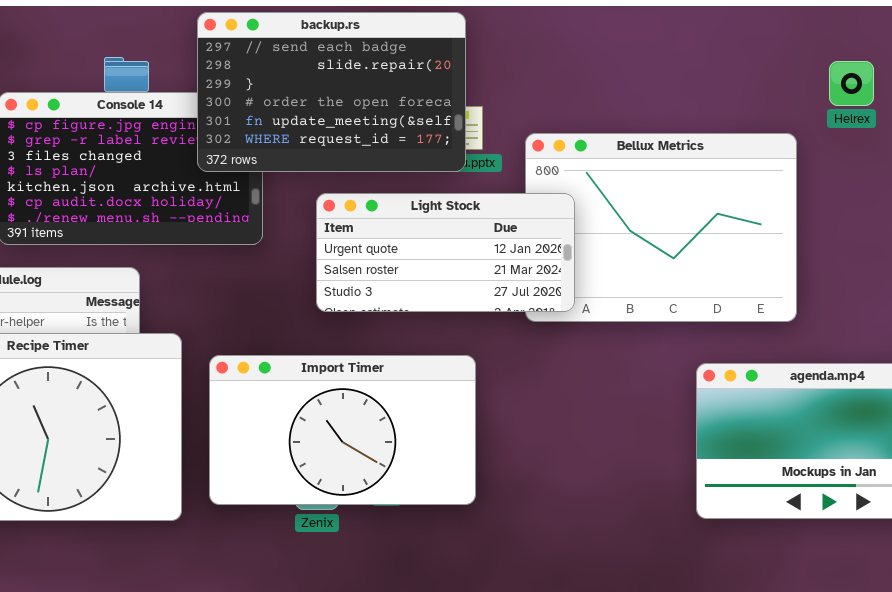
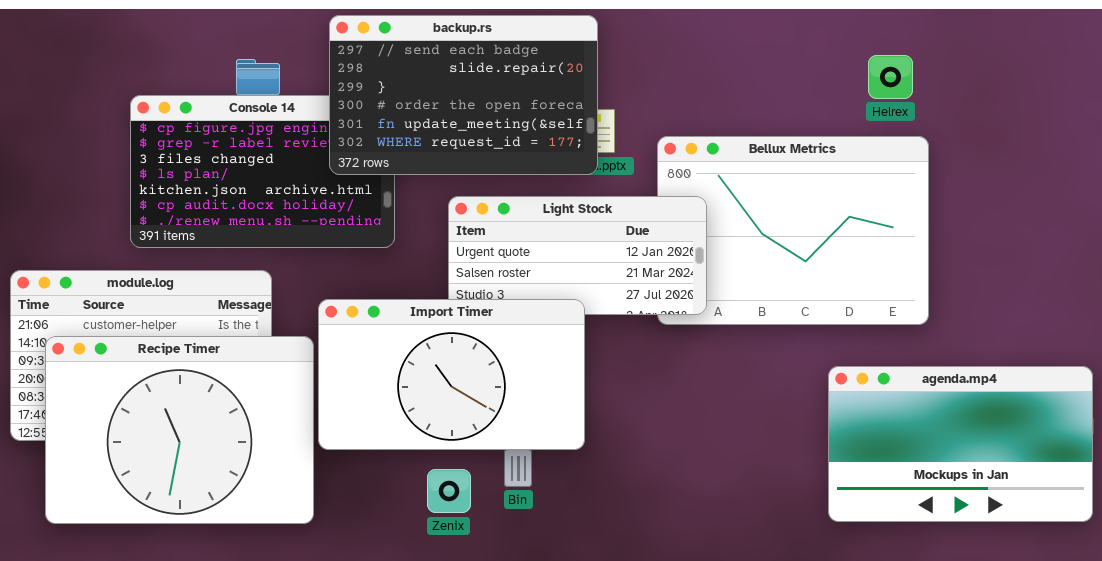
Helrex: [829,61,874,106] -> [868,55,913,99], moved
Import Timer: [209,355,476,505] -> [318,299,585,450], moved

